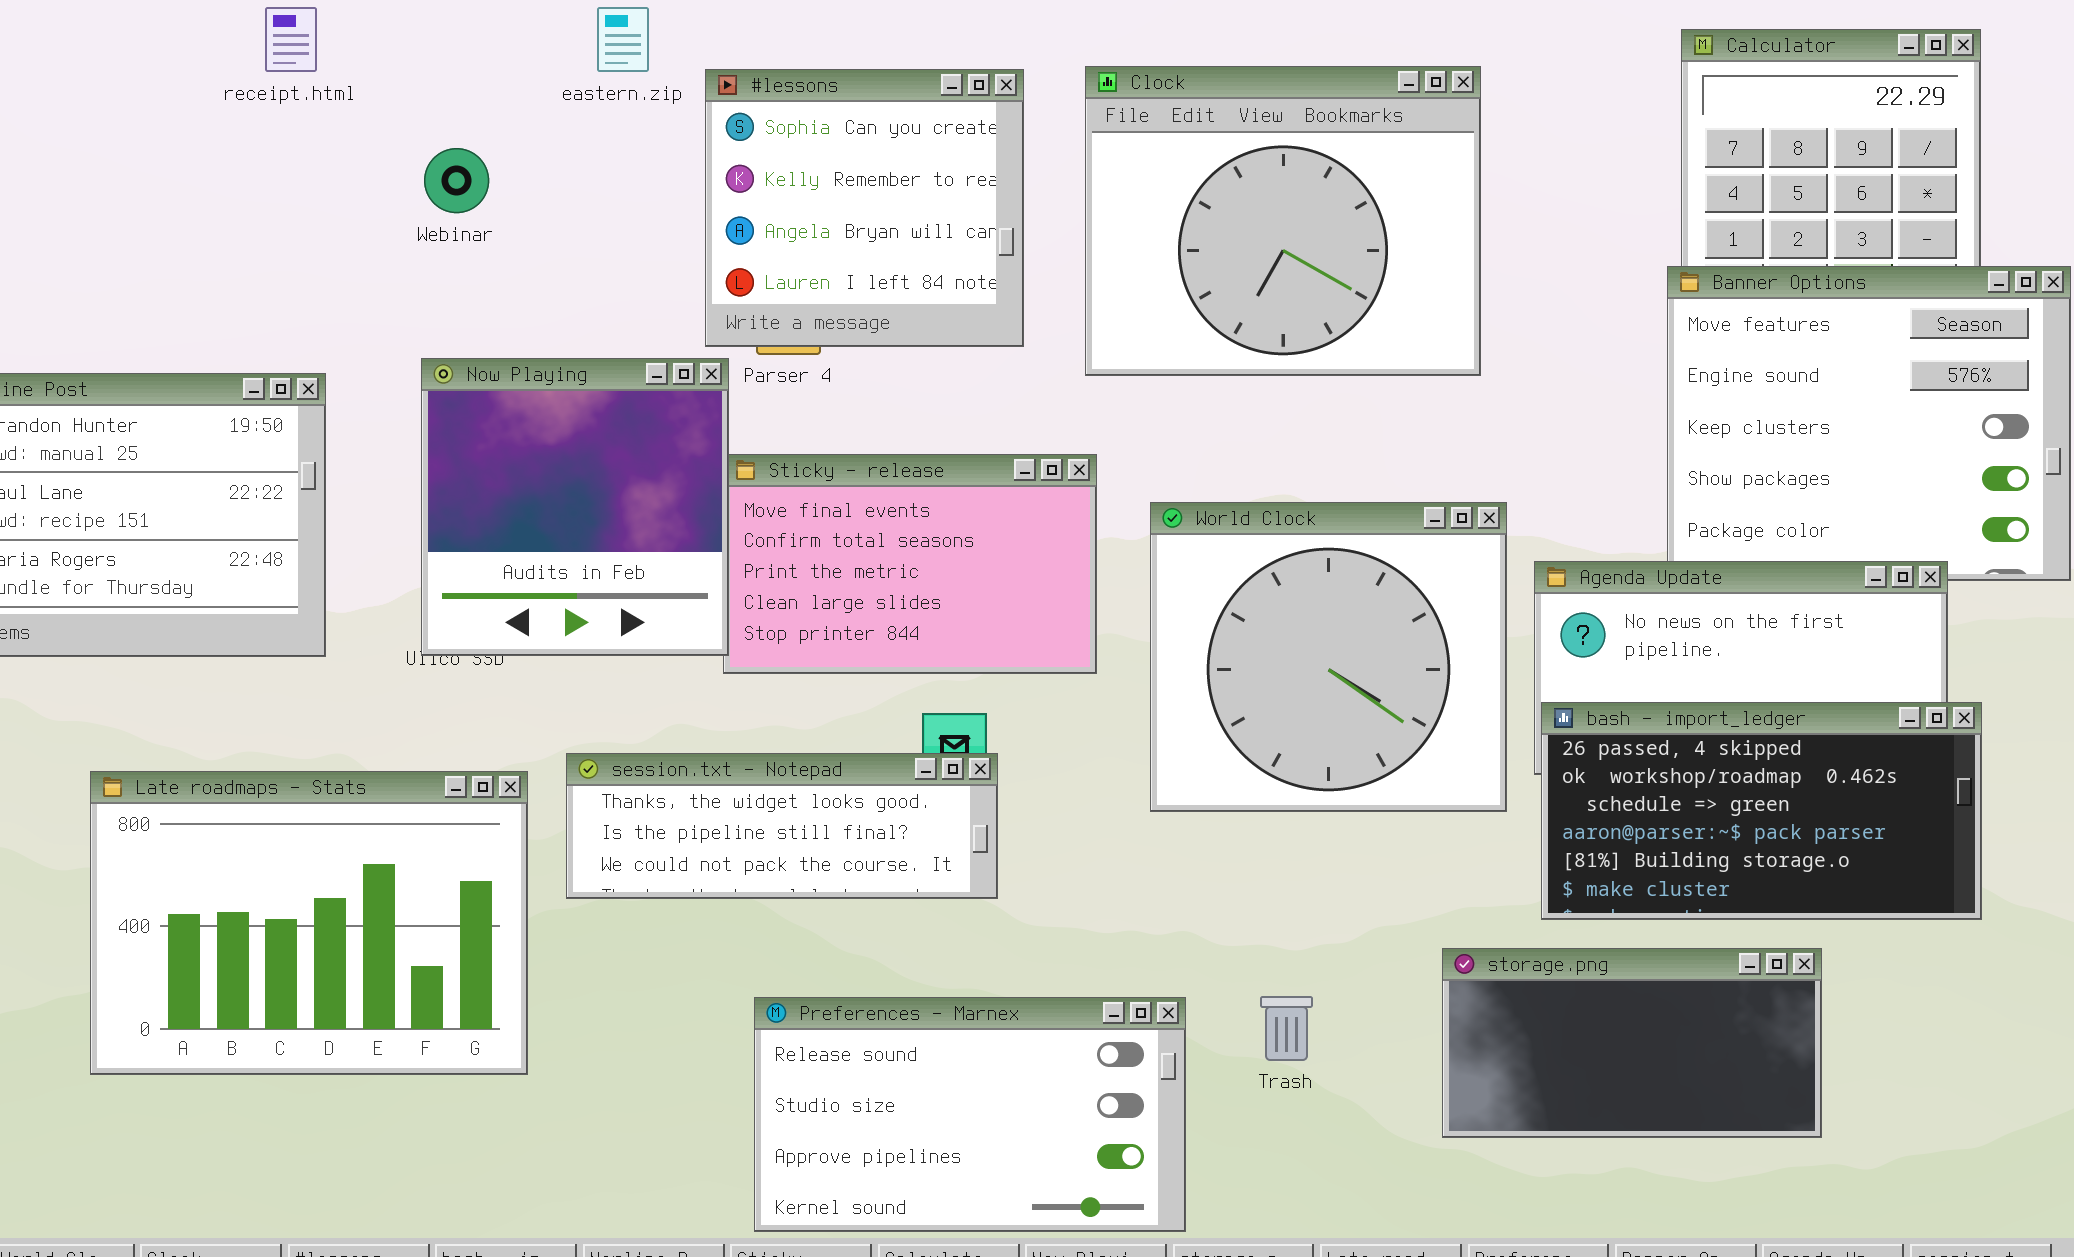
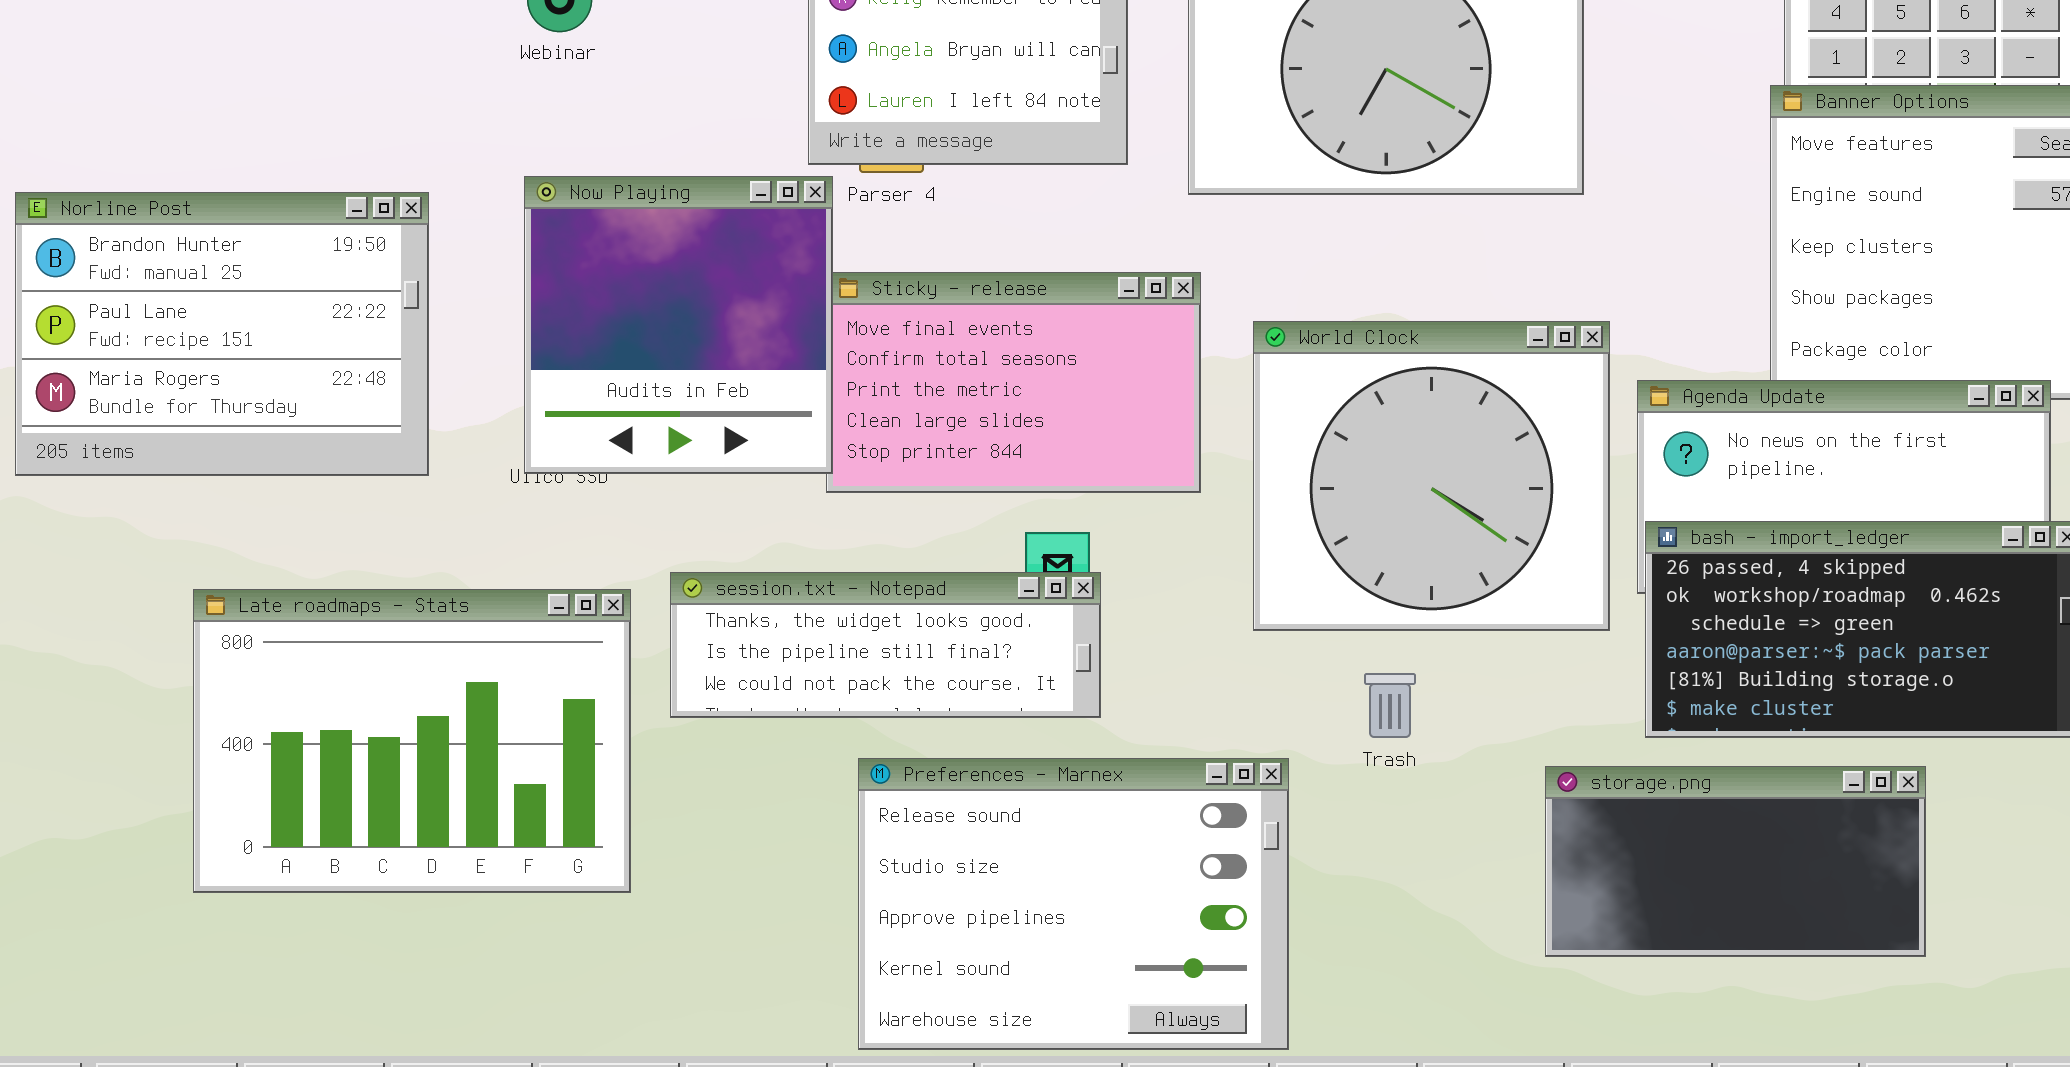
Trash: [1260,996,1313,1061] -> [1364,673,1416,738], moved
Preferences - Marnex: [754,997,1186,1232] -> [858,758,1289,1050], resized

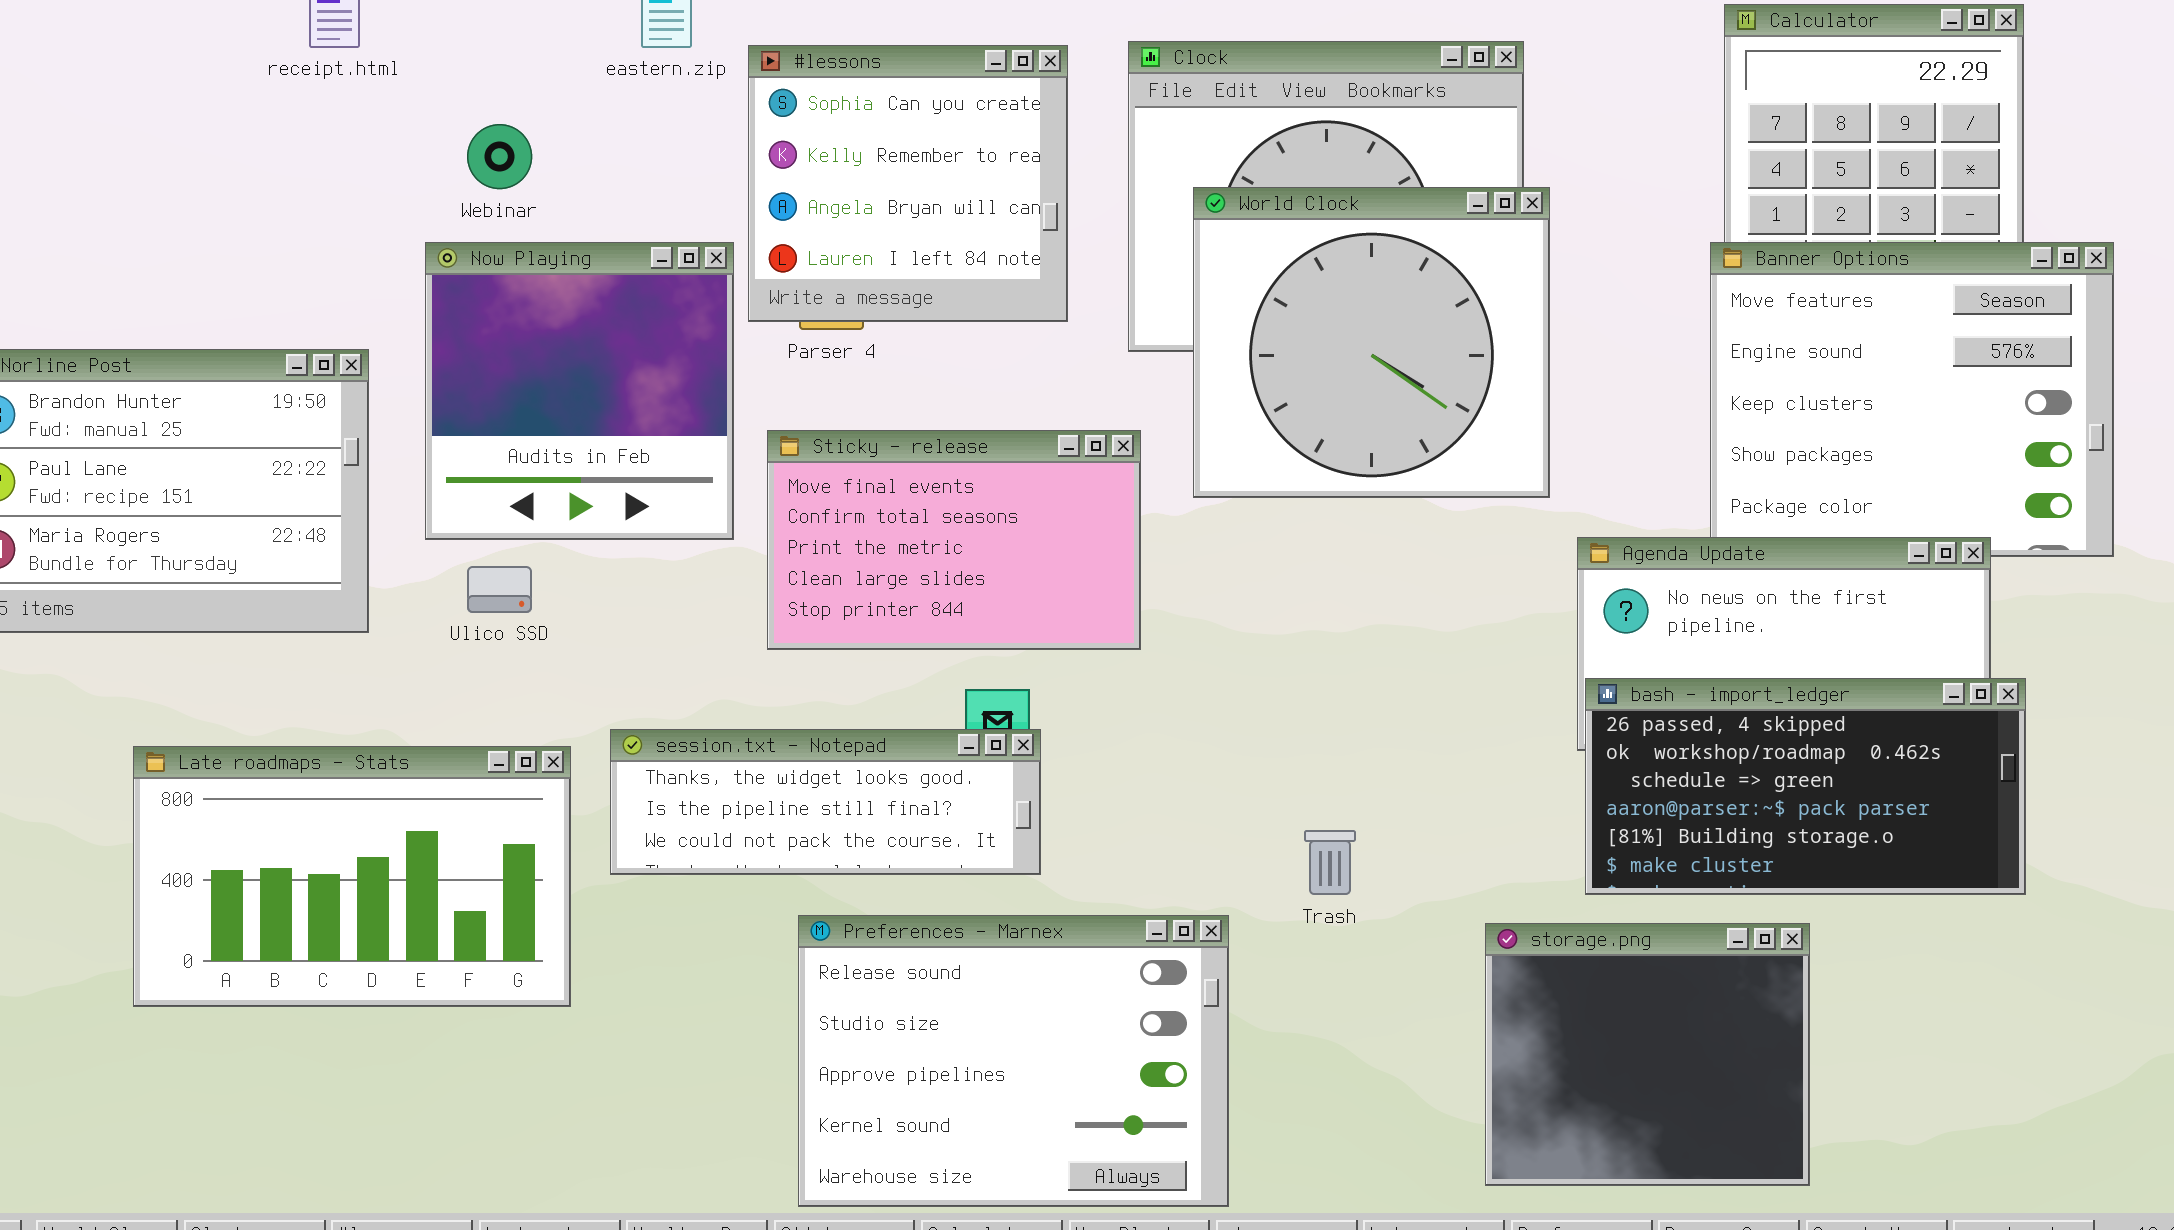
Now Playing: [524,176,833,474] -> [425,242,734,540], moved
World Clock: [1253,321,1610,631] -> [1193,187,1550,498], moved
Late roadmaps - Stats: [193,589,631,893] -> [133,746,571,1007], resized
storage.png: [1545,766,1926,957] -> [1485,923,1810,1186], resized

